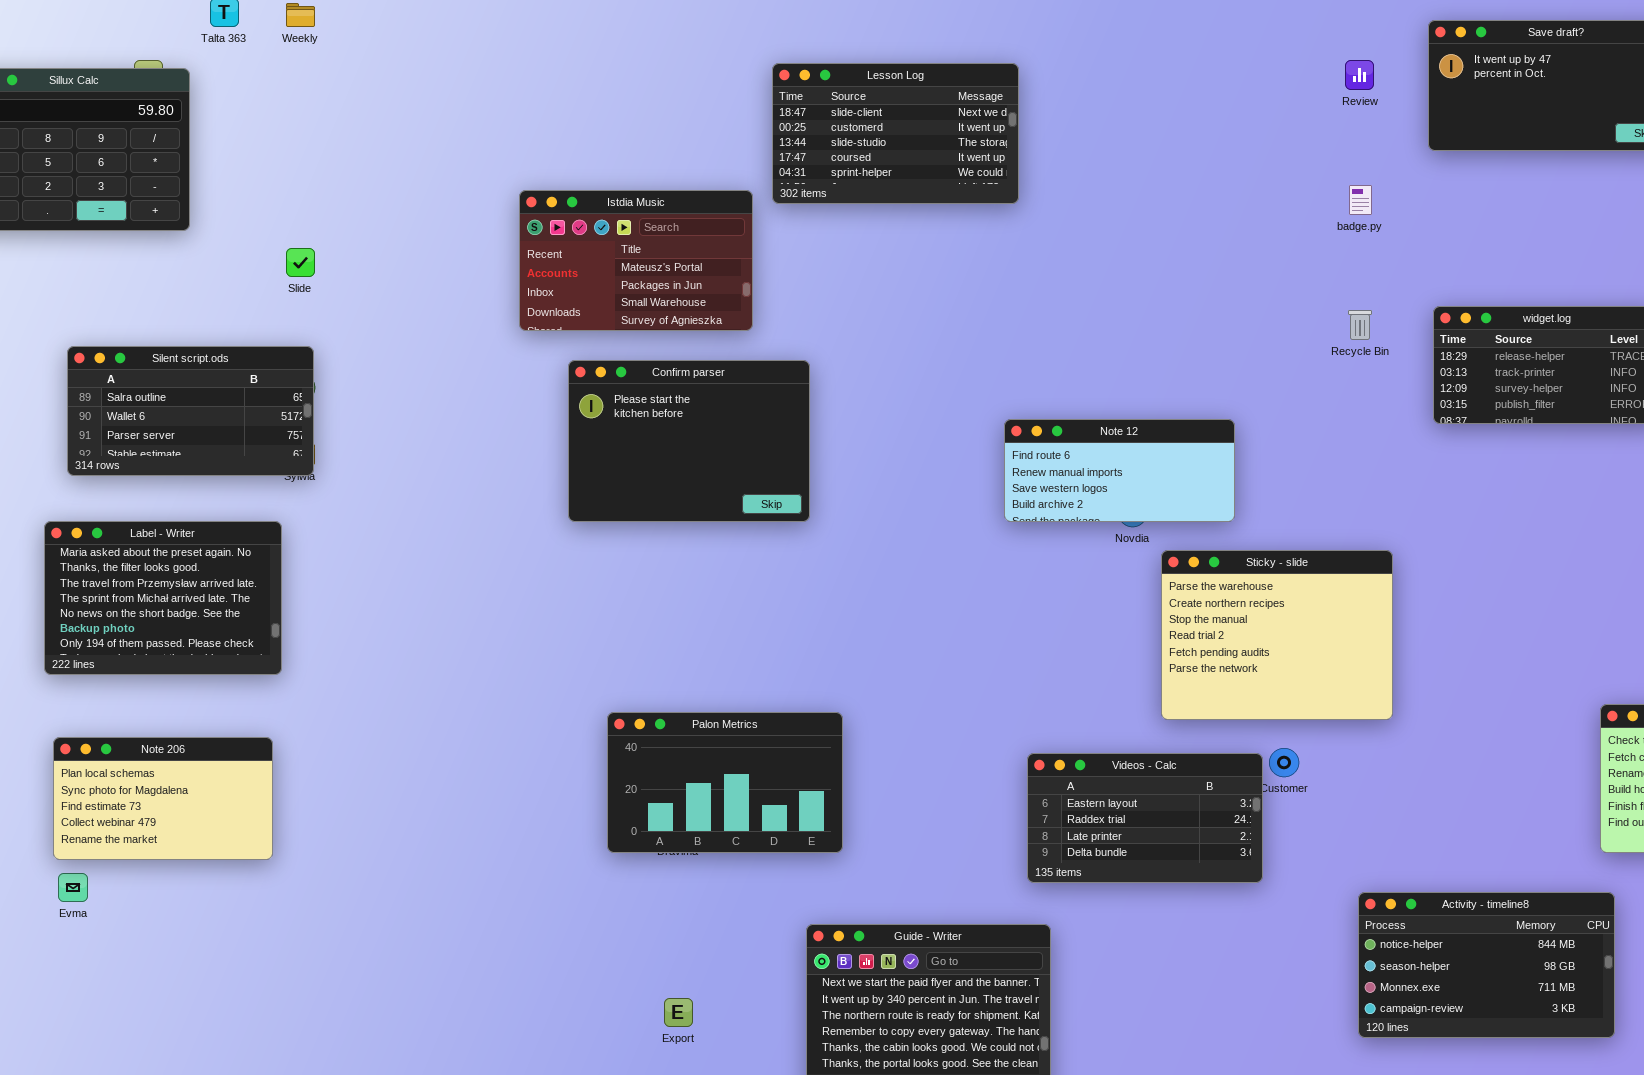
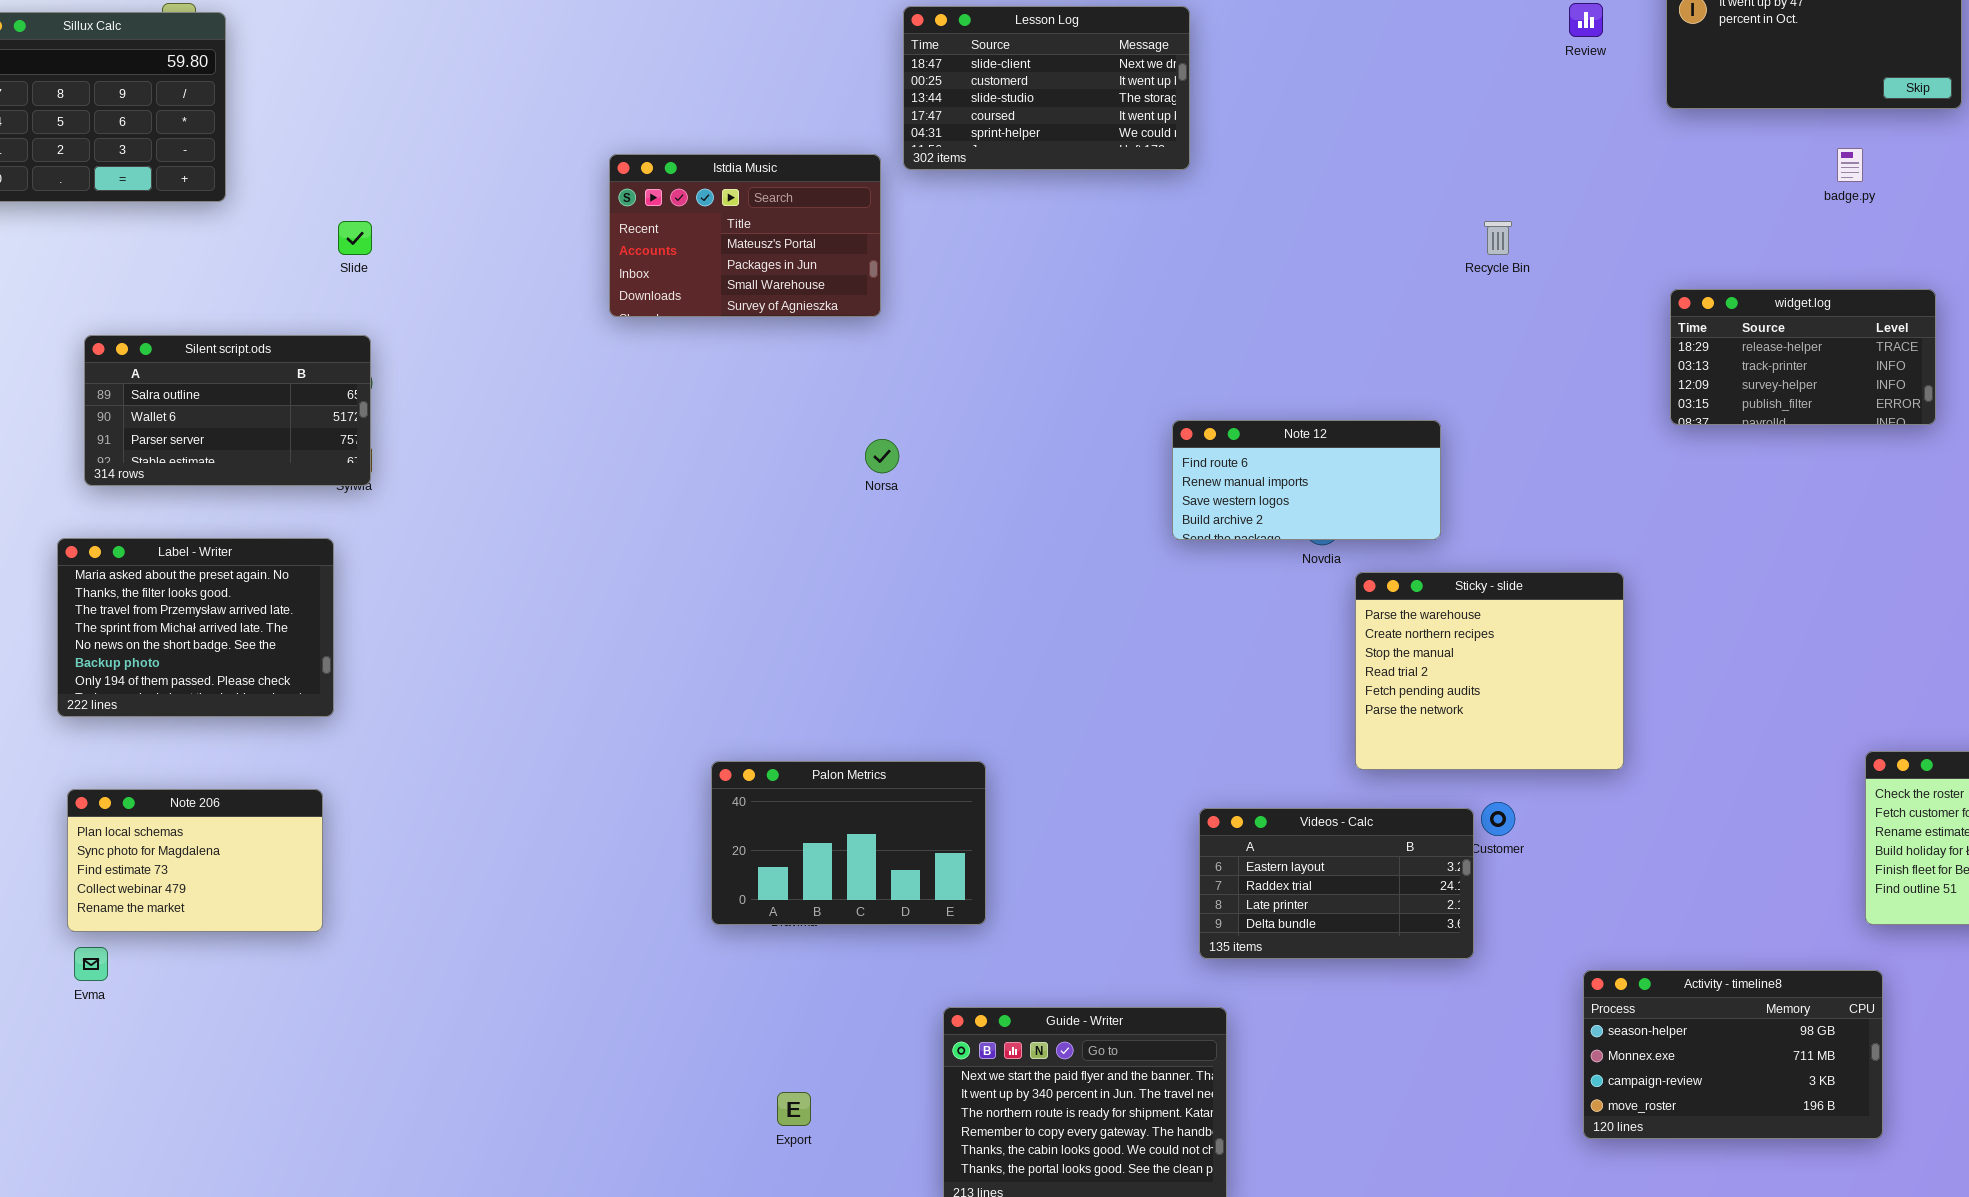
badge.py: [1349,185,1372,215] -> [1837,148,1863,182], moved
Recycle Bin: [1348,310,1372,340] -> [1484,221,1512,255], moved
Confirm parser: [568,360,810,522] -> none, closed
Activity - timeline8: [1358,892,1615,1038] -> [1583,970,1883,1139], scrolled down 1 row

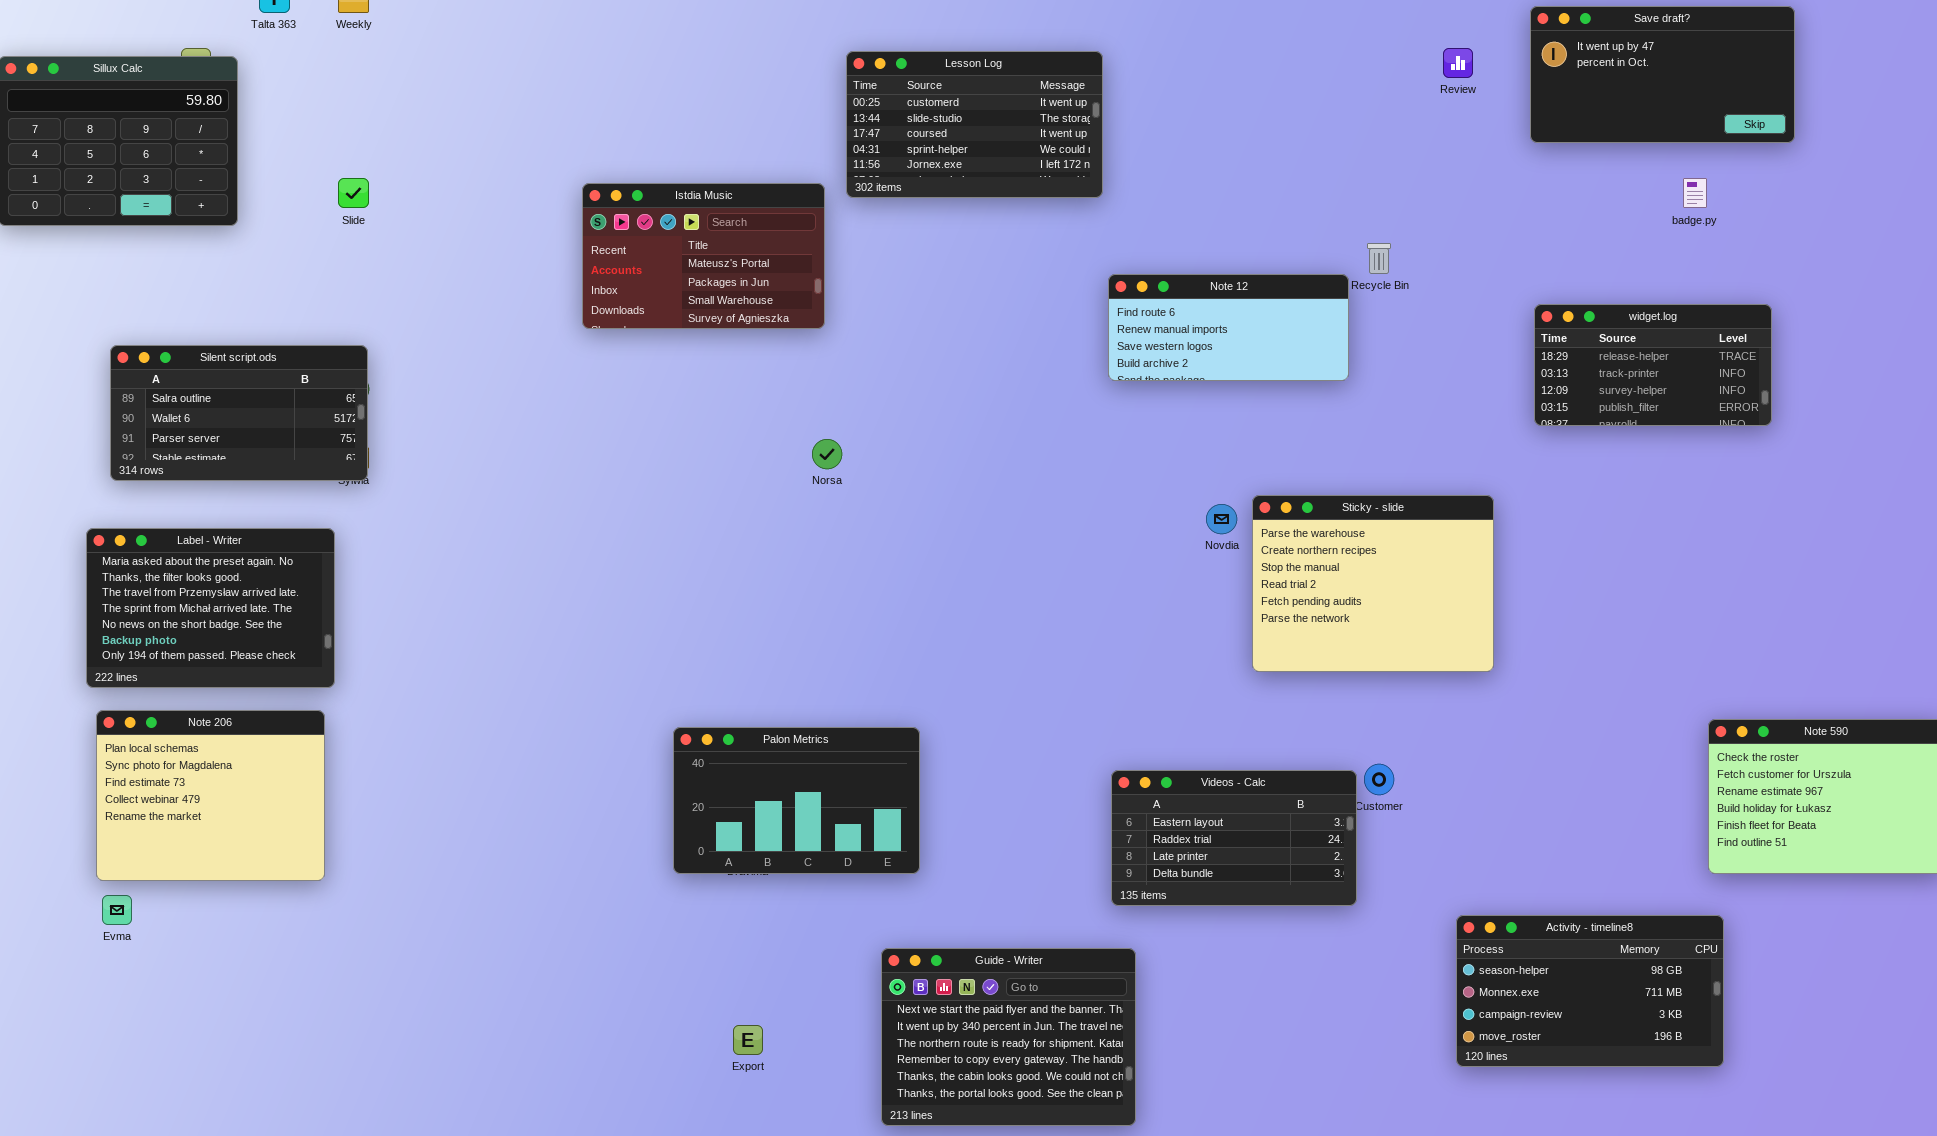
Lesson Log: [903,6,1190,170] -> [846,51,1103,198], scrolled down 1 row
Slide: [338,221,372,255] -> [338,178,369,208], moved
Note 12: [1172,420,1441,540] -> [1108,274,1349,381], moved
Sticky - slide: [1355,572,1624,770] -> [1252,495,1494,672], moved
Note 206: [67,789,323,932] -> [96,710,325,881], resized

